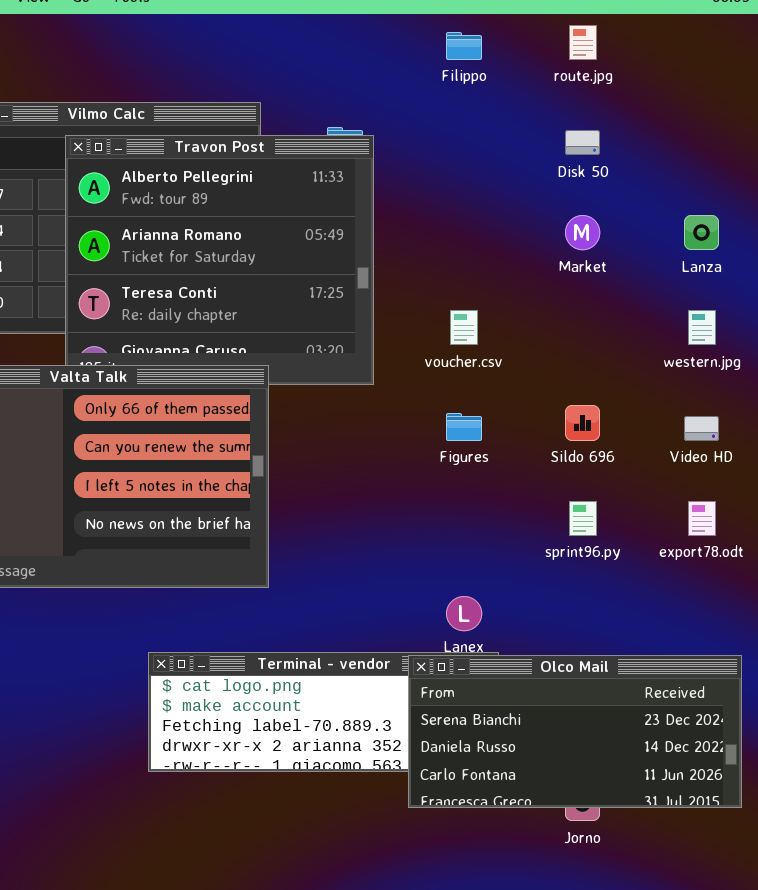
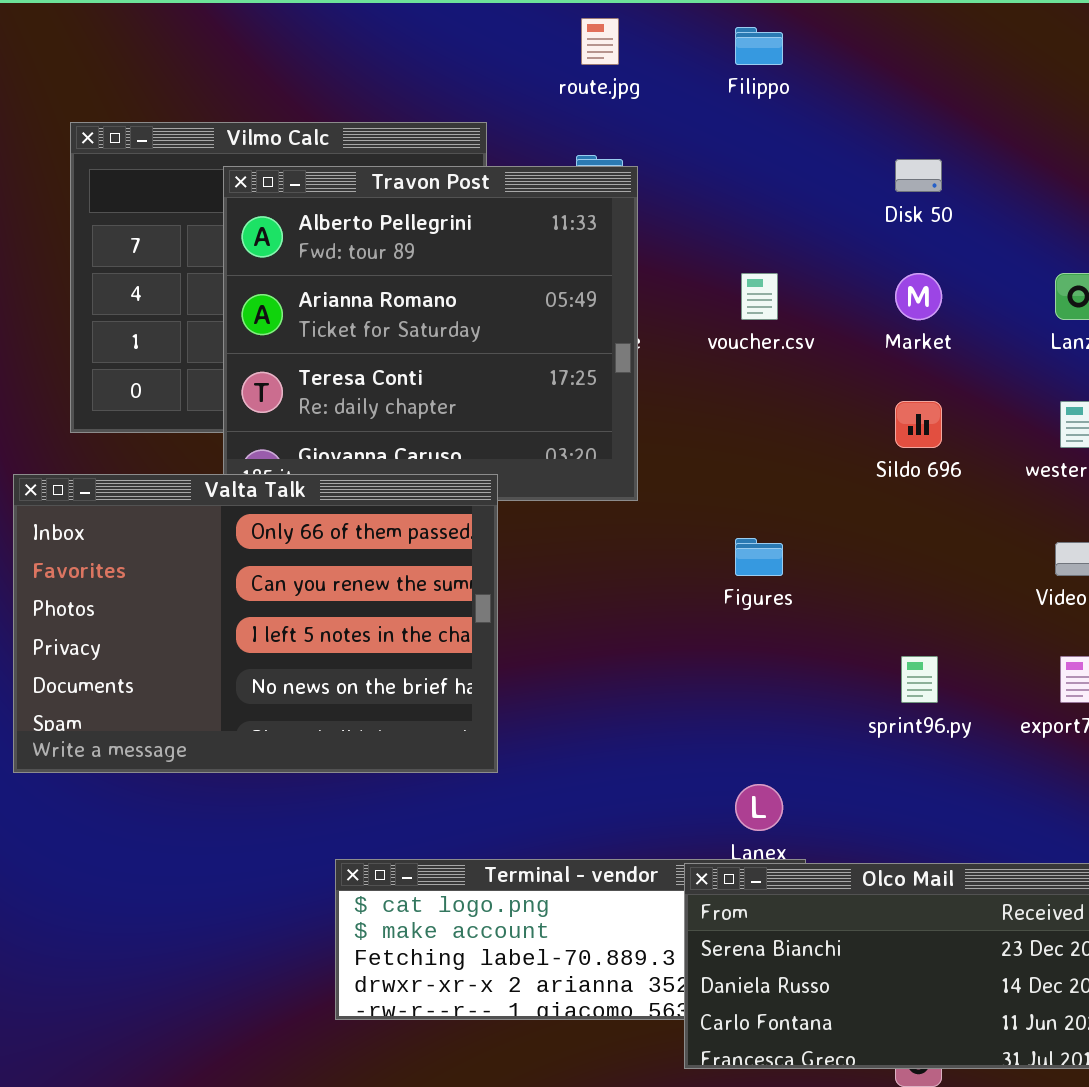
route.jpg: [569,25,597,60] -> [581,18,619,65], moved
voucher.csv: [450,310,478,345] -> [741,273,778,320], moved
Sildo 696: [565,405,600,441] -> [895,401,942,448], moved

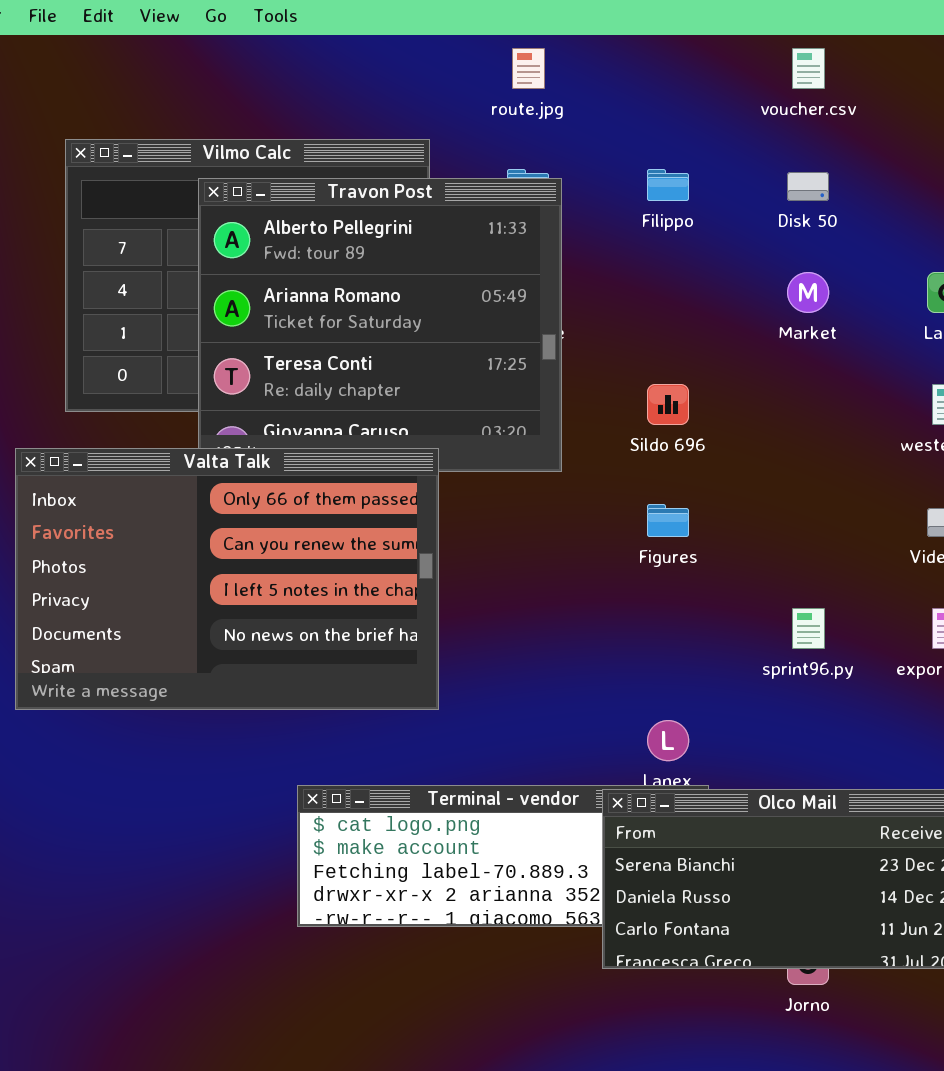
Filippo: [735,27,783,65] -> [647,169,689,201], moved
voucher.csv: [741,273,778,320] -> [792,48,825,89], moved
Sildo 696: [895,401,942,448] -> [647,384,689,425], moved

